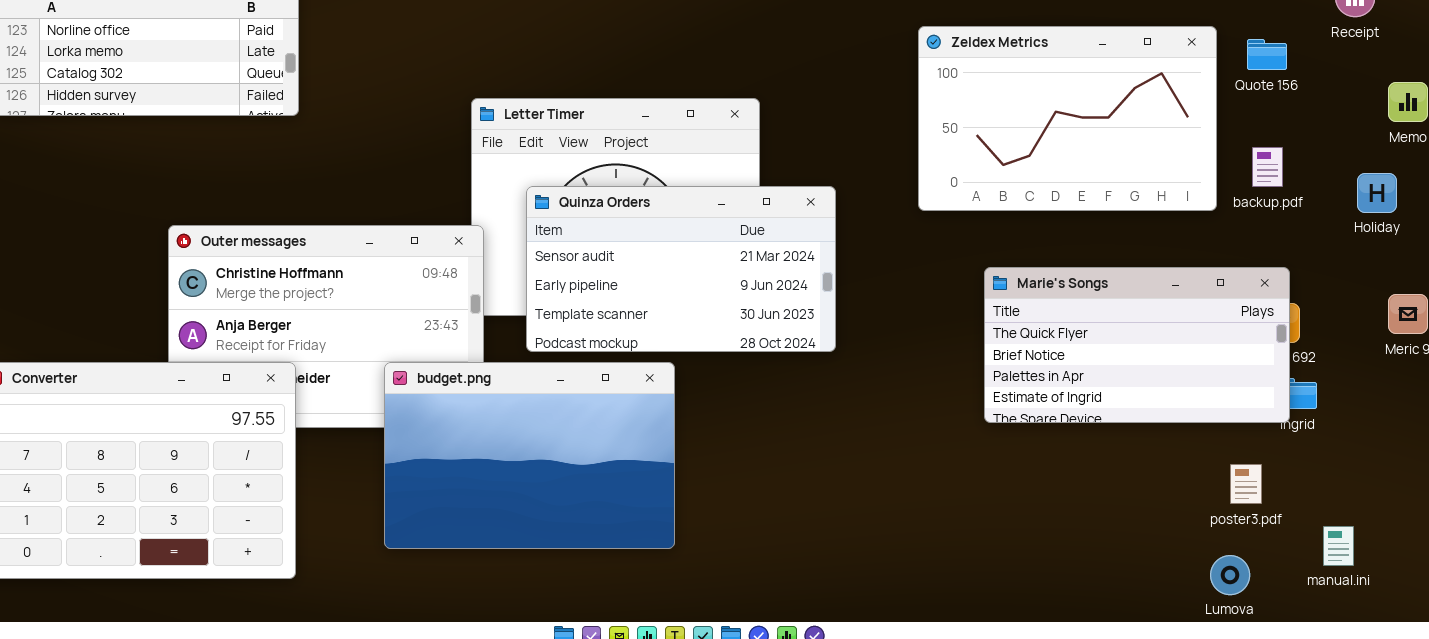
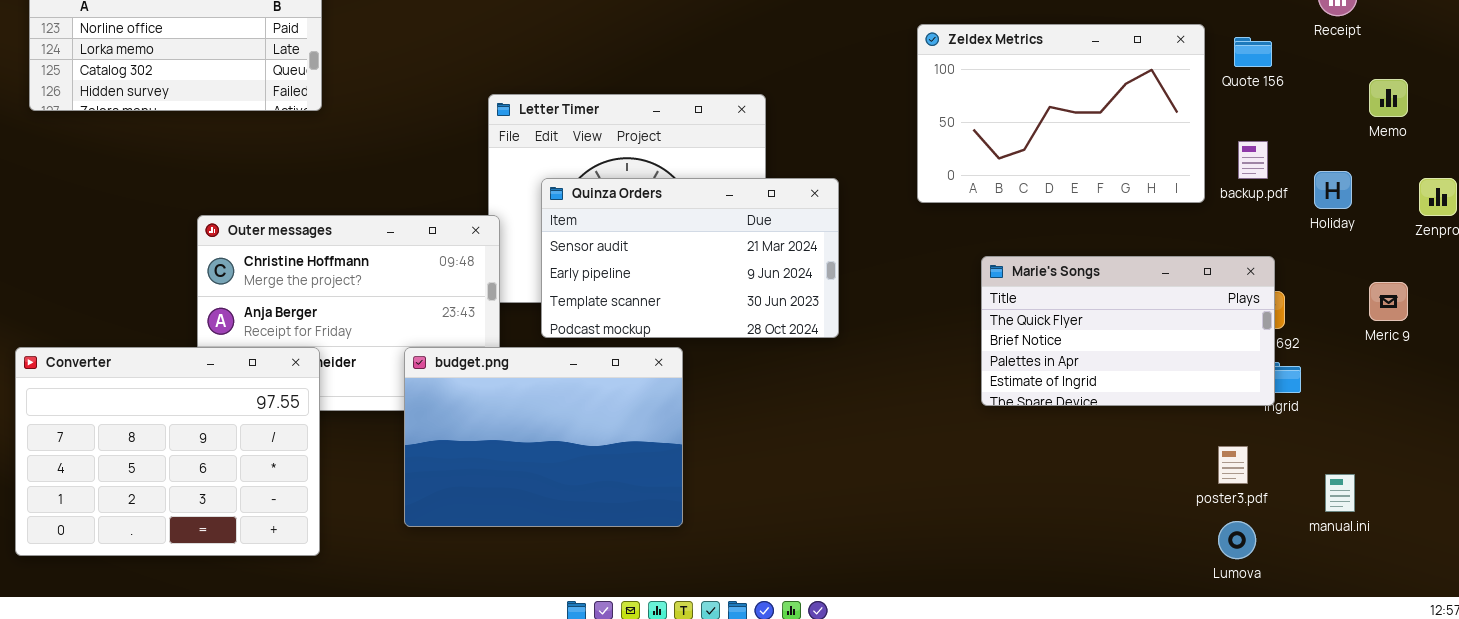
Holiday: [1357,173,1397,213] -> [1314,171,1352,209], moved
manual.ini: [1323,526,1354,566] -> [1325,474,1355,512], moved
Lumova: [1210,555,1250,595] -> [1218,521,1256,559], moved

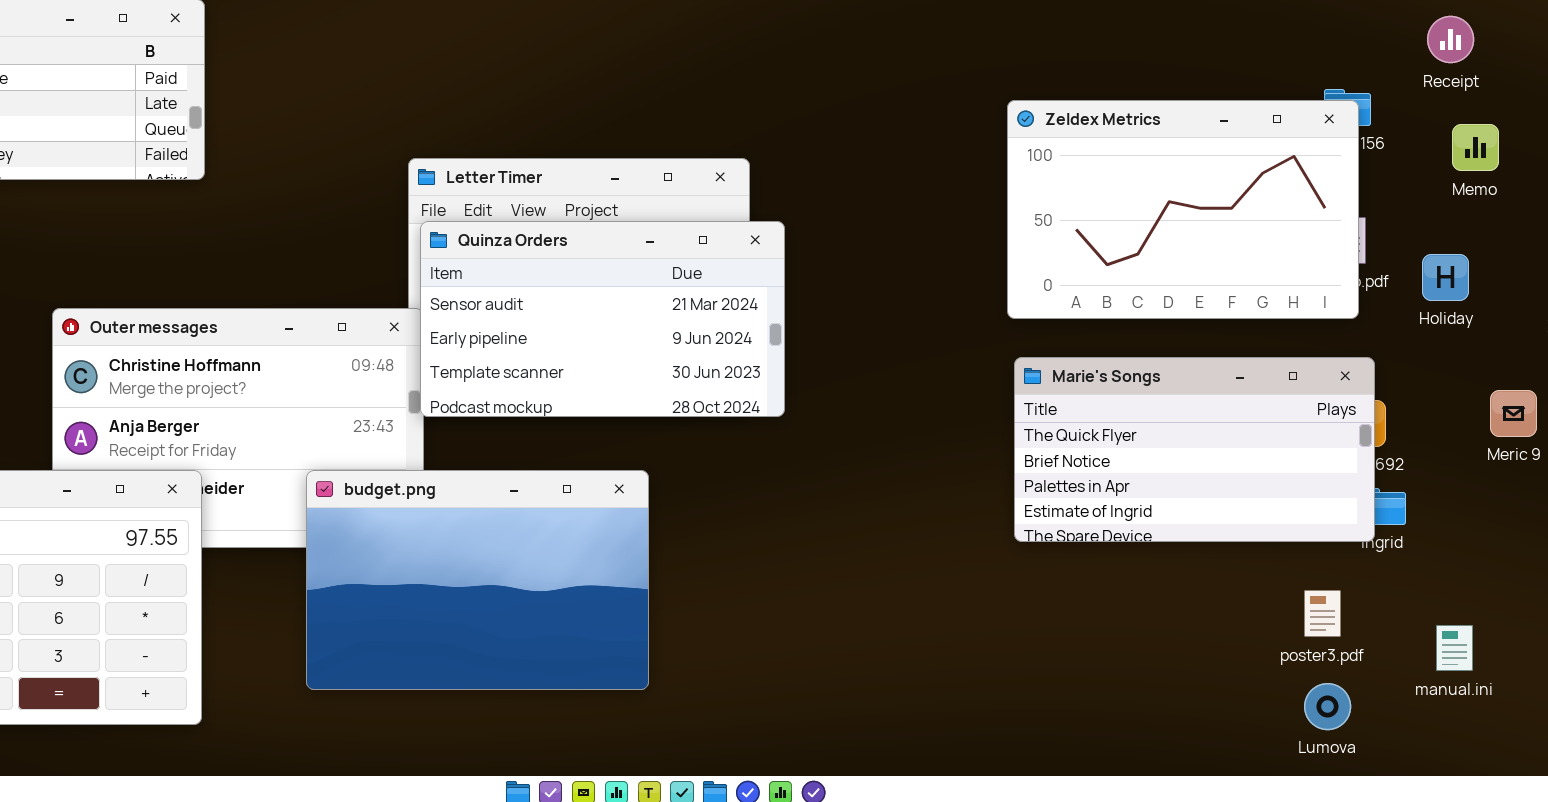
Zeldex Metrics: [917,24,1205,203] -> [1007,100,1359,319], moved
Memo: [1369,79,1408,117] -> [1452,124,1499,171], moved
Quinza Orders: [541,178,839,338] -> [420,221,785,417], moved

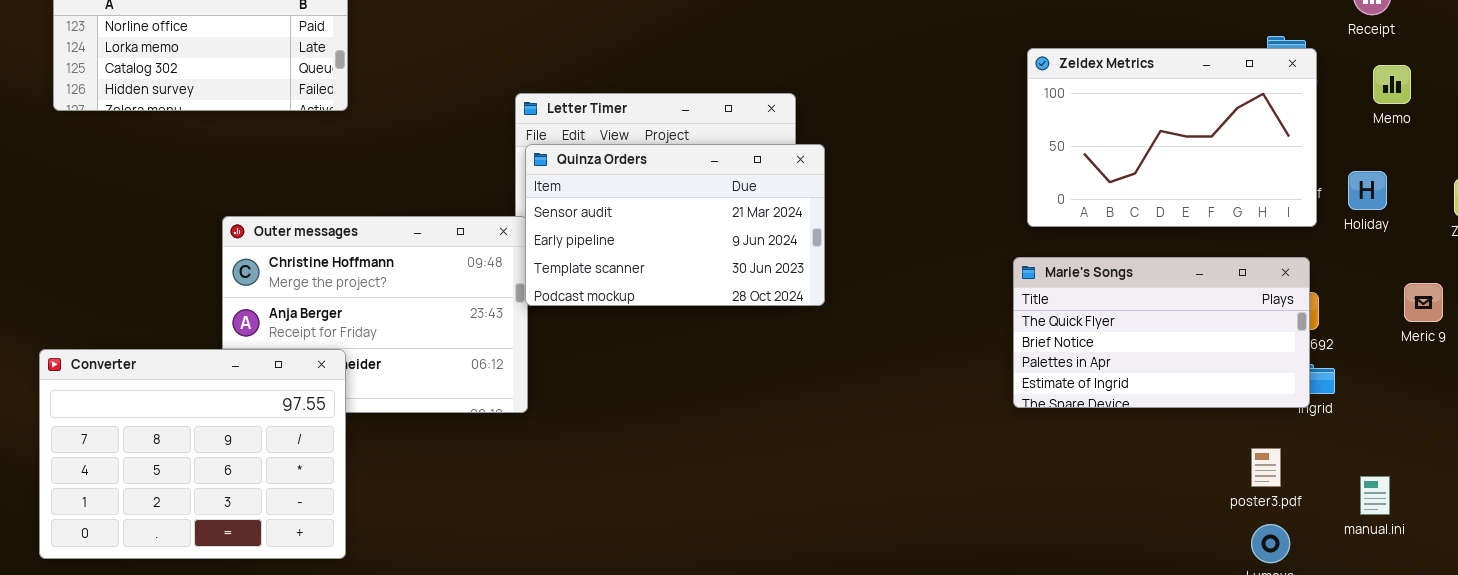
Zeldex Metrics: [1007,100,1359,319] -> [1027,48,1317,227], moved
budget.png: [306,470,649,690] -> none, closed

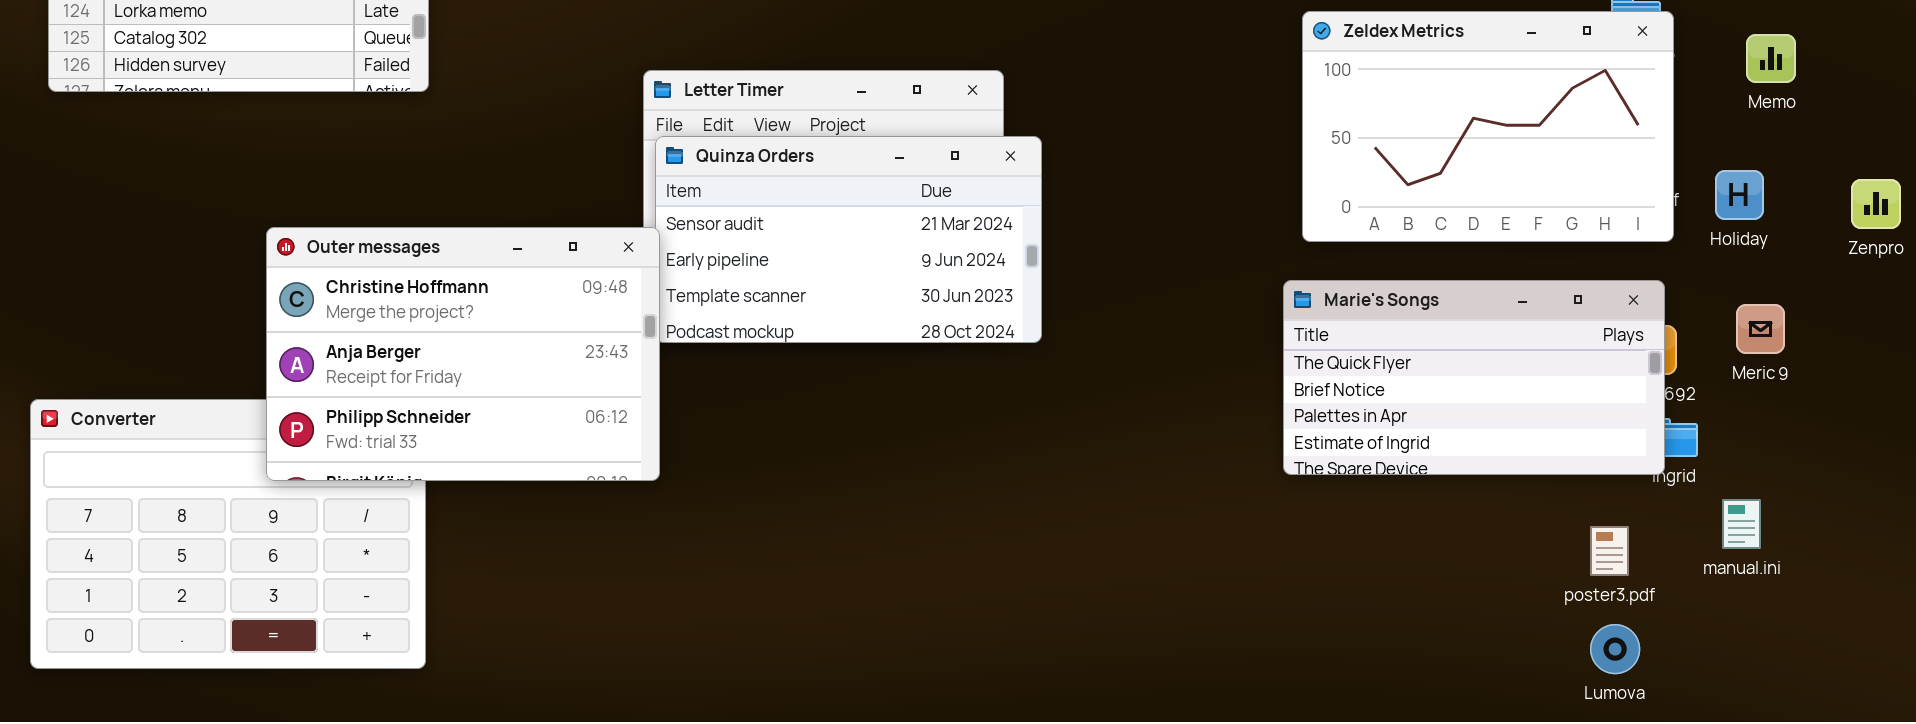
Outer messages: [222,216,528,413] -> [266,227,660,481], raised
Meric 9: [1404,283,1443,322] -> [1736,304,1785,354], moved
manual.ini: [1360,476,1390,515] -> [1722,499,1761,549], moved

